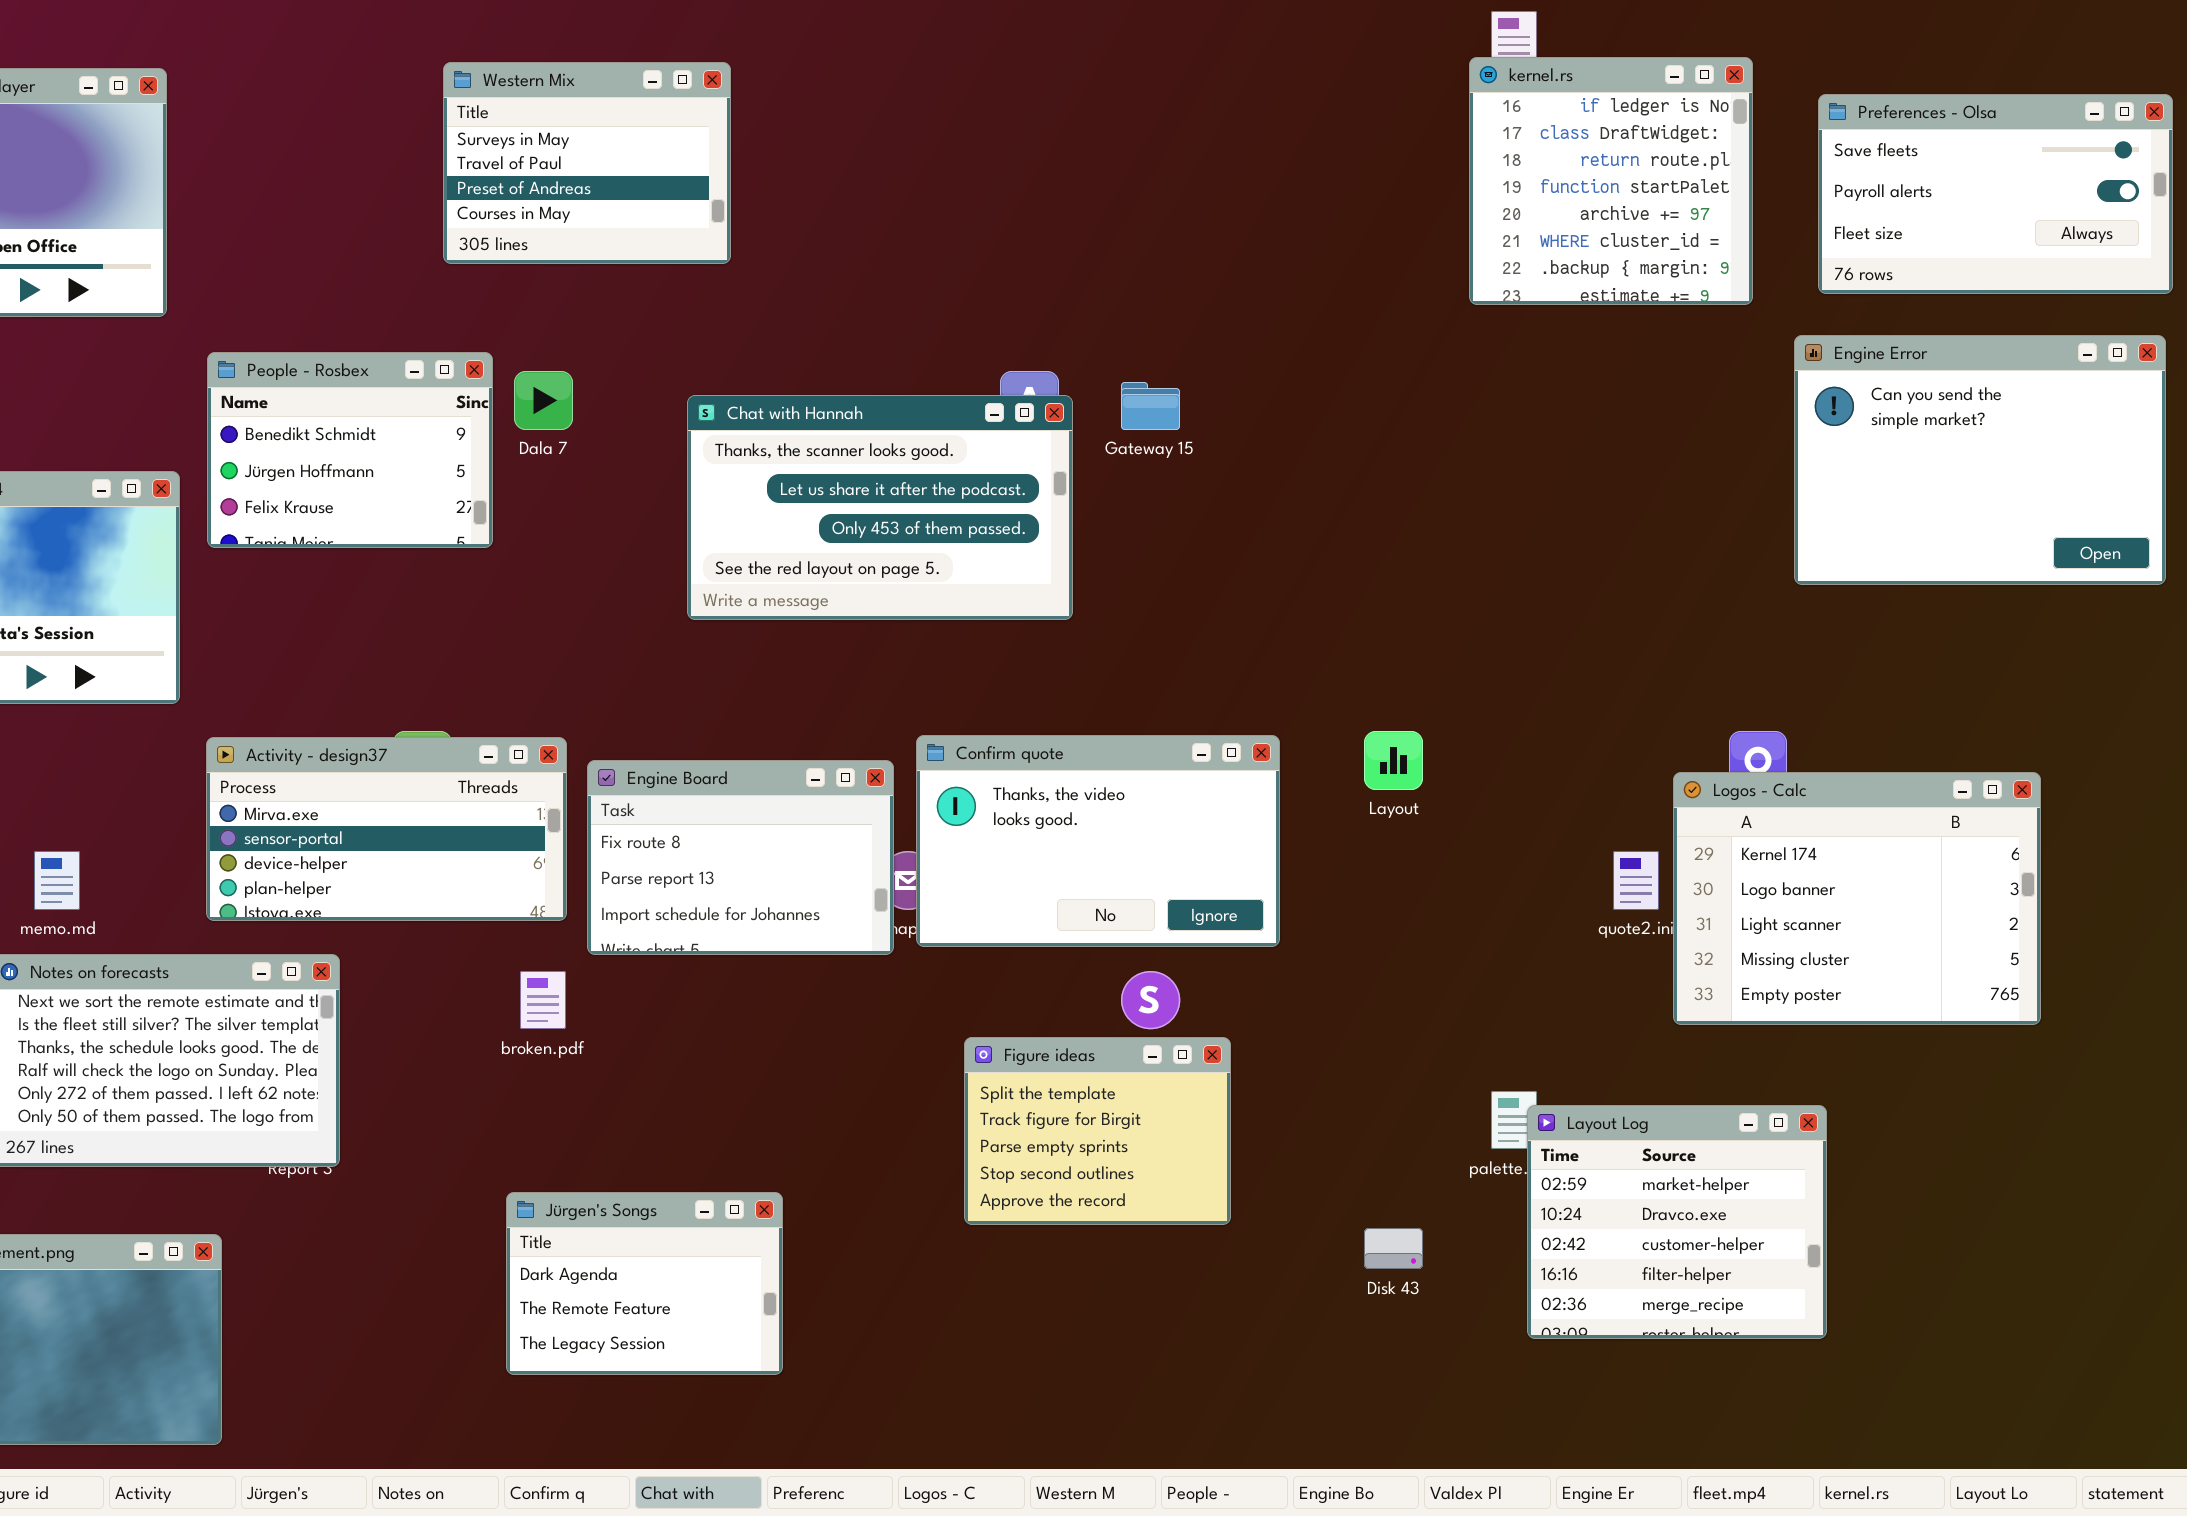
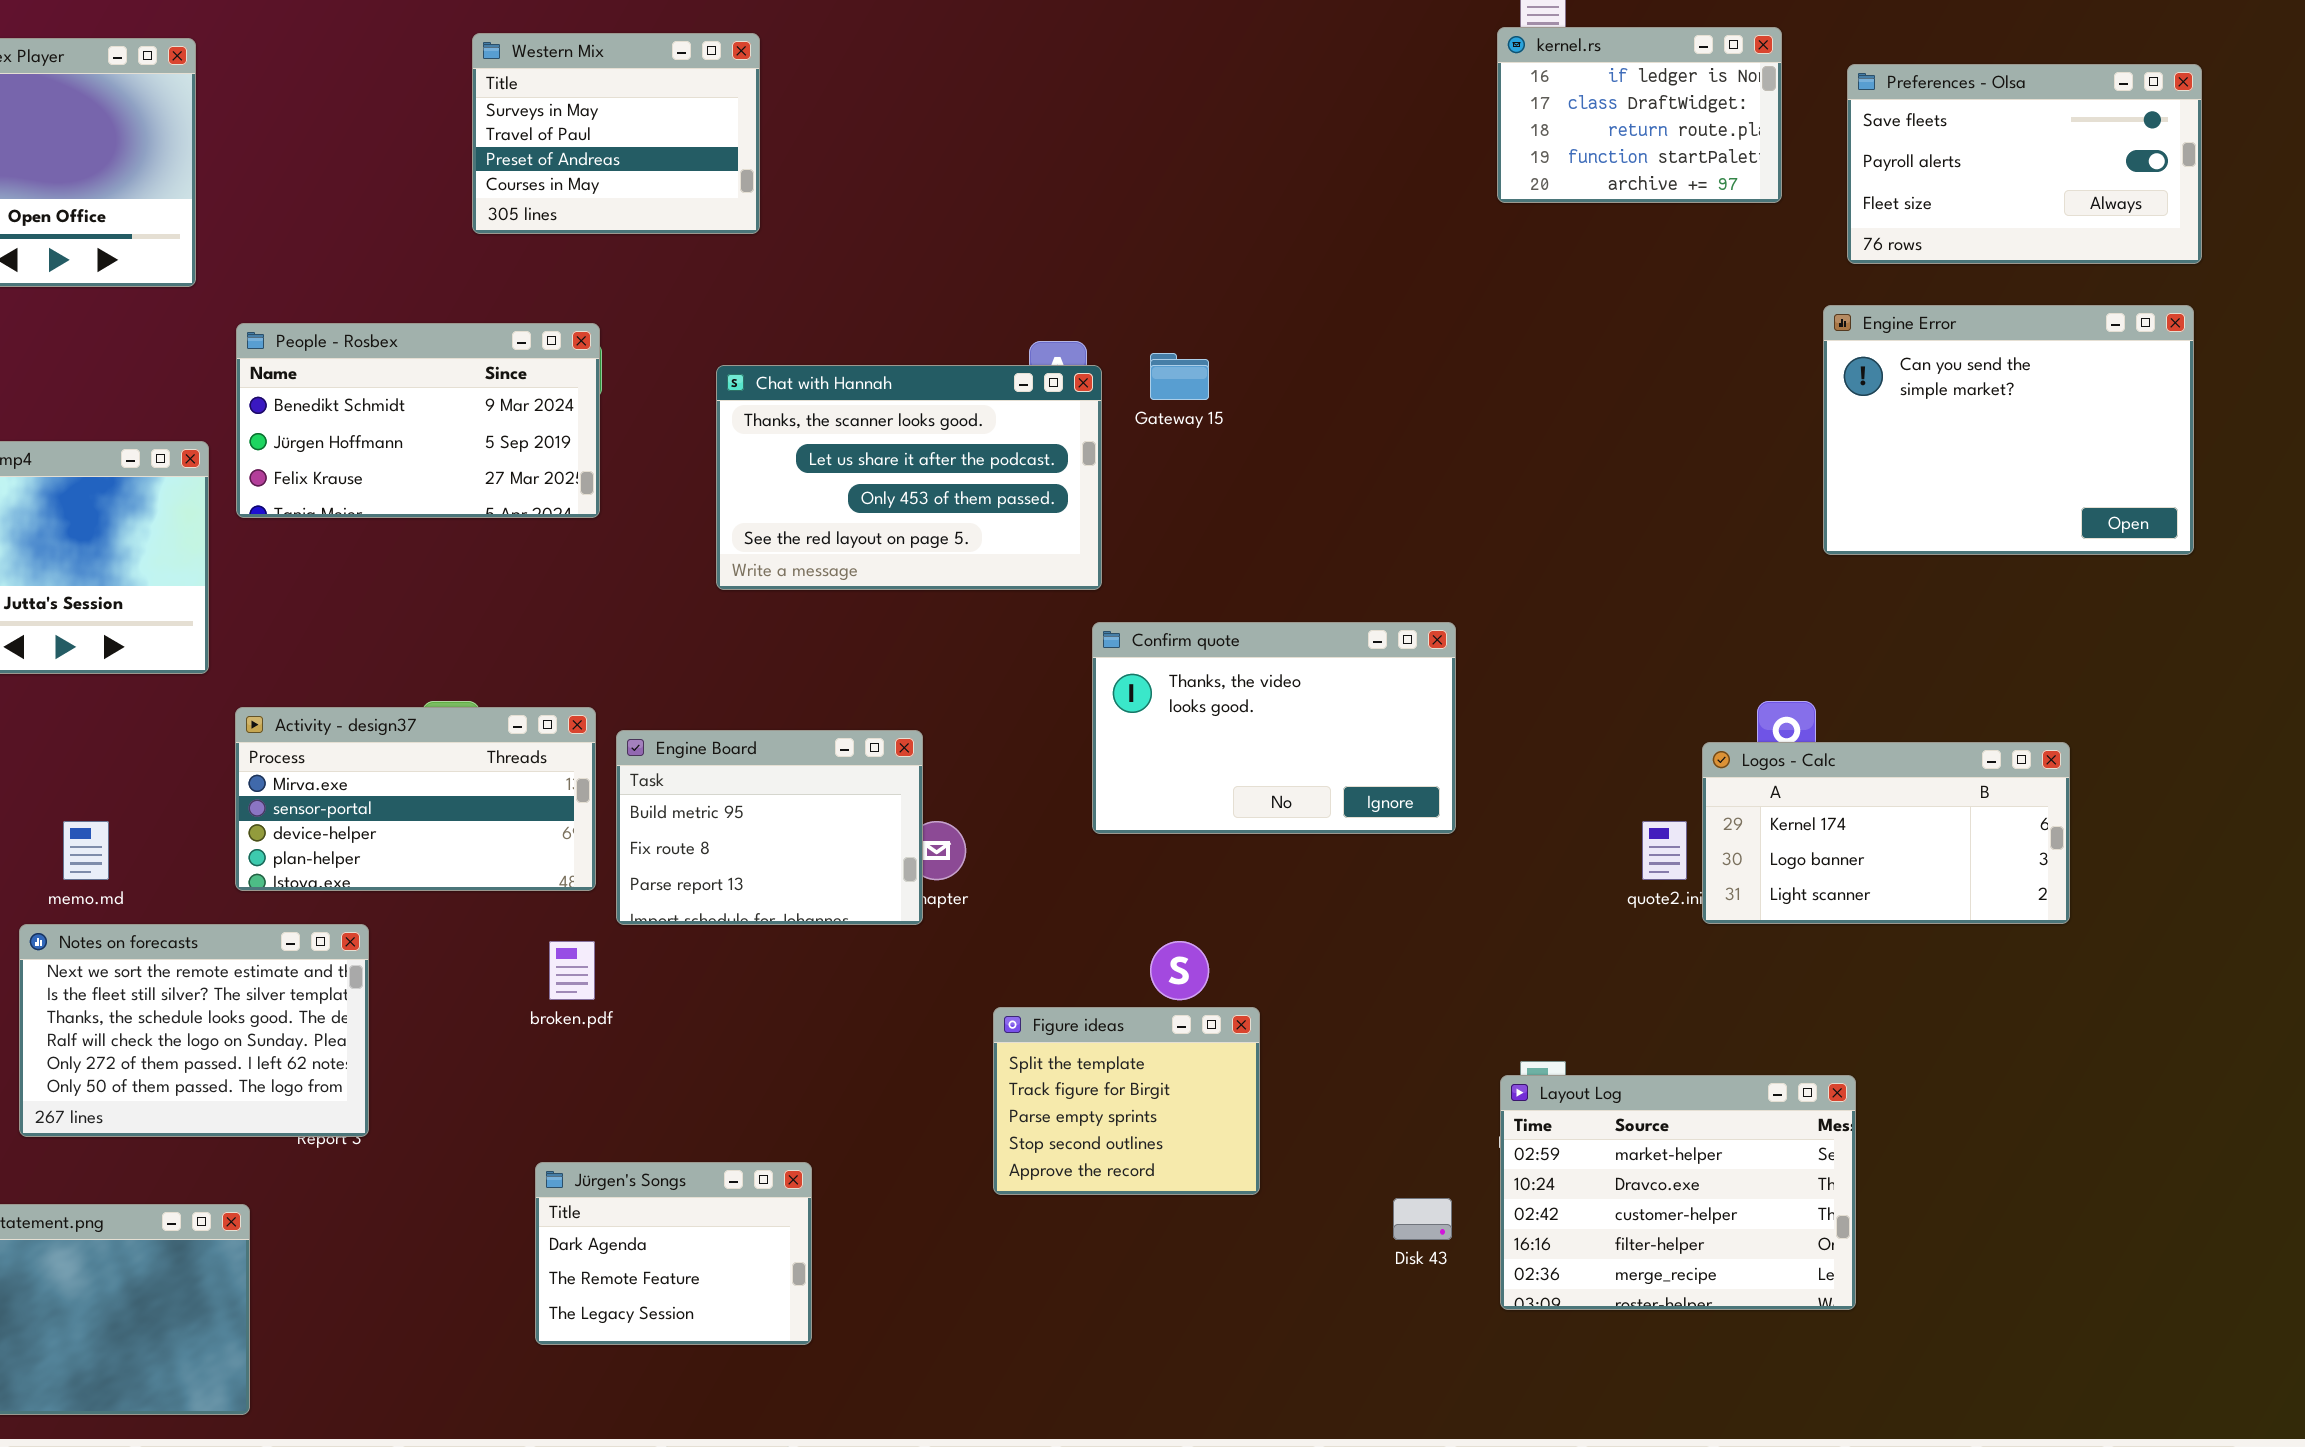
kernel.rs: [1469,57,1753,305] -> [1497,27,1782,203], resized
People - Rosbex: [207,352,493,548] -> [236,323,600,518], resized
Confirm quote: [916,735,1280,947] -> [1092,622,1456,834], moved
Engine Board: [587,760,894,955] -> [616,730,923,925], scrolled up 1 row
Logos - Calc: [1673,772,2041,1025] -> [1702,742,2070,924], resized
Layout Log: [1527,1105,1827,1339] -> [1500,1075,1856,1310], resized

